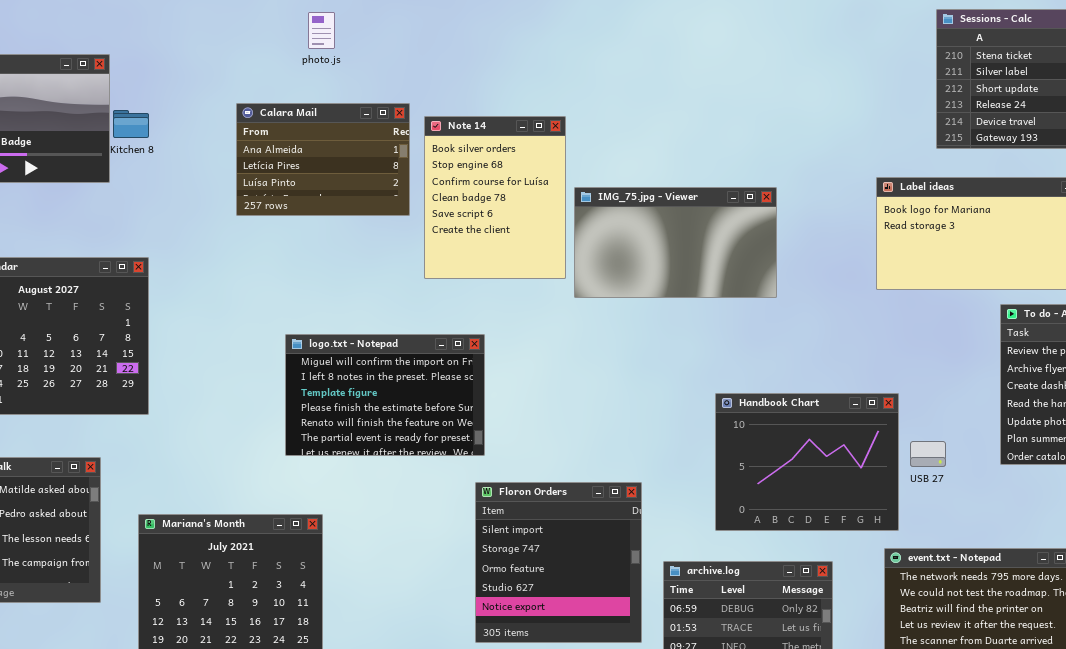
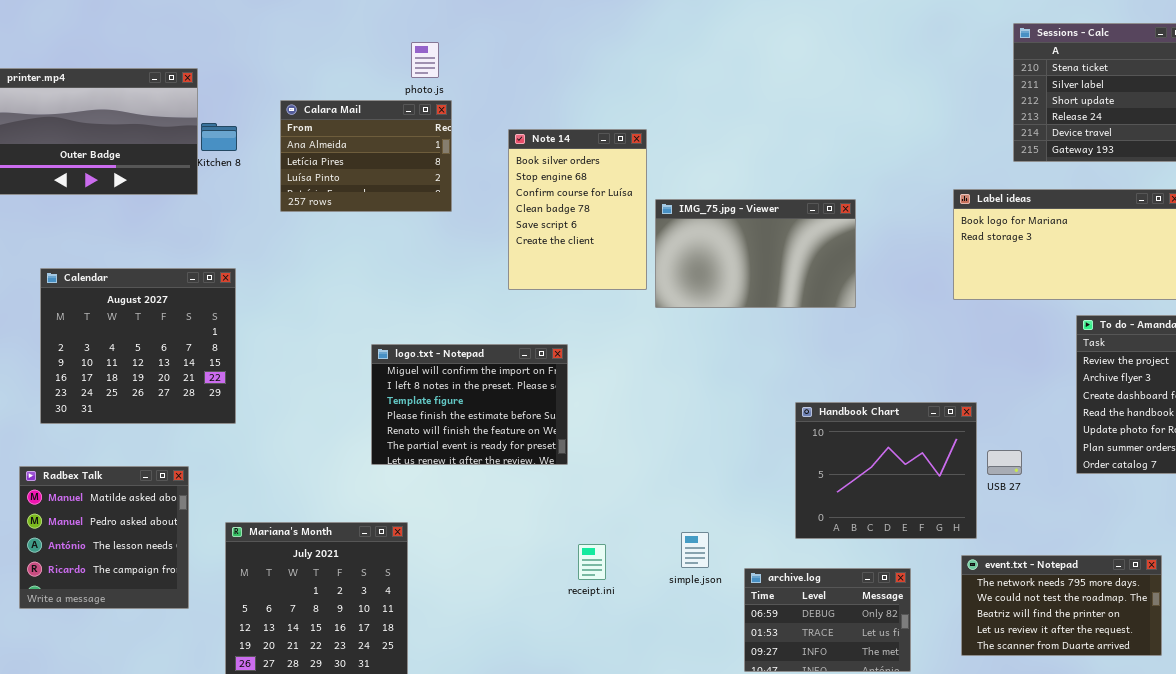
photo.js: [308,12,335,49] -> [411,42,439,78], moved
Calara Mail: [236,103,410,216] -> [280,100,452,212], moved
Floron Orders: [475,482,642,643] -> none, closed

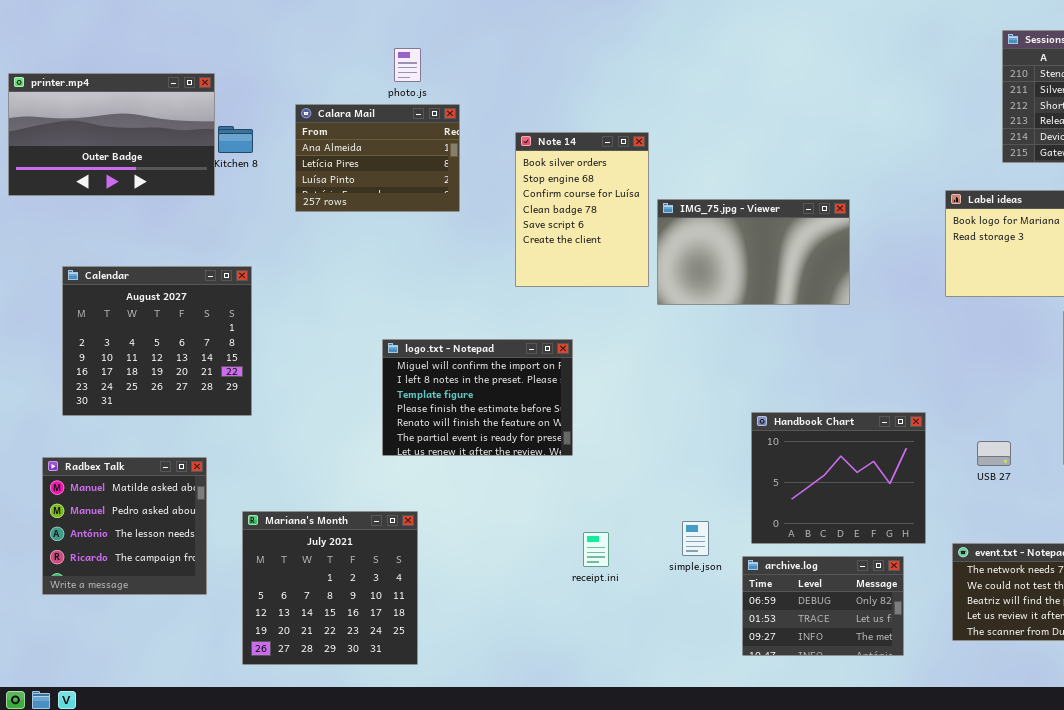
photo.js: [411,42,439,78] -> [394,48,421,82], moved
Handbook Chart: [795,402,977,539] -> [751,412,926,544], moved

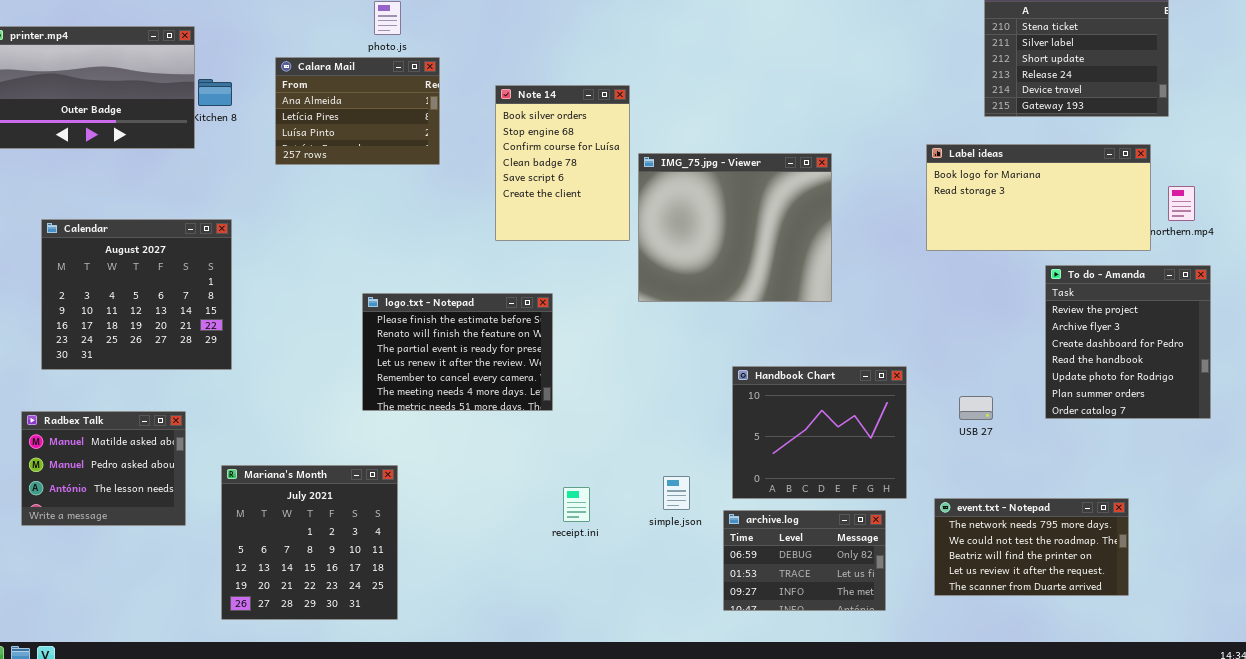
IMG_75.jpg - Viewer: [657,199,850,305] -> [638,153,832,302], resized
logo.txt - Notepad: [382,339,573,456] -> [362,293,553,411], scrolled down 3 rows
Radbex Talk: [42,457,207,595] -> [21,411,186,526], resized

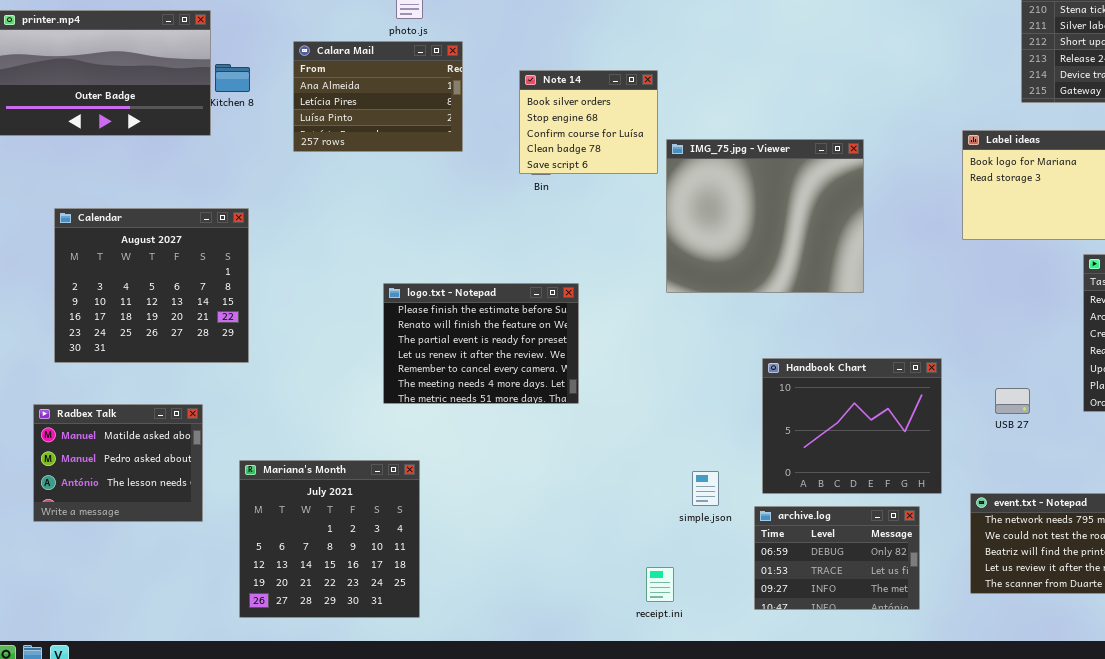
Note 14: [495,85,630,241] -> [519,70,658,174], resized
receipt.ini: [563,487,590,522] -> [646,567,674,602], moved

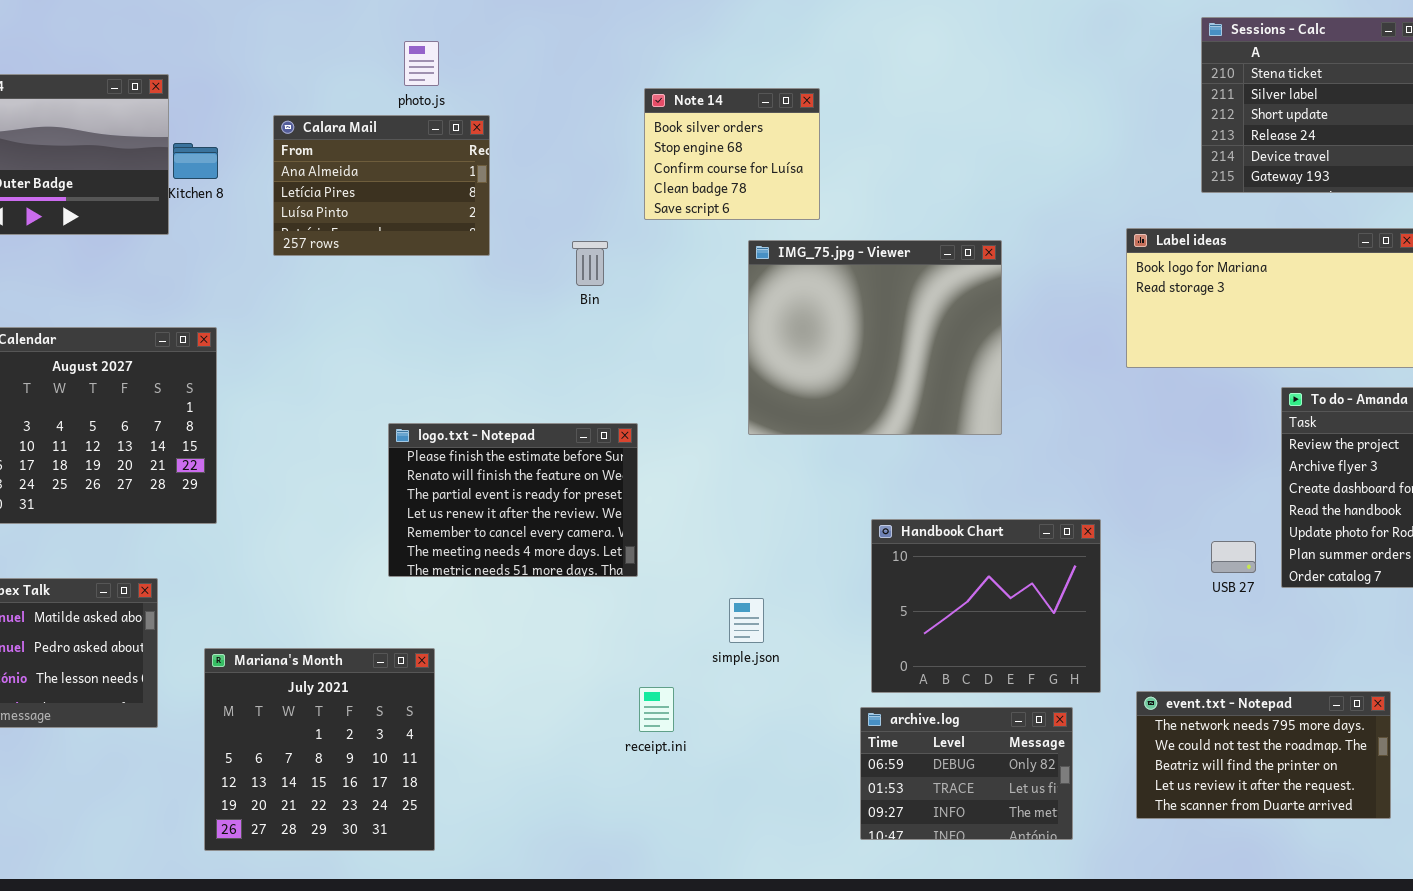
Note 14: [519,70,658,174] -> [644,88,820,220], moved
USB 27: [995,388,1030,414] -> [1211,541,1256,573], moved
simple.json: [692,471,719,506] -> [729,598,764,643], moved
receipt.ini: [646,567,674,602] -> [639,687,674,732], moved

